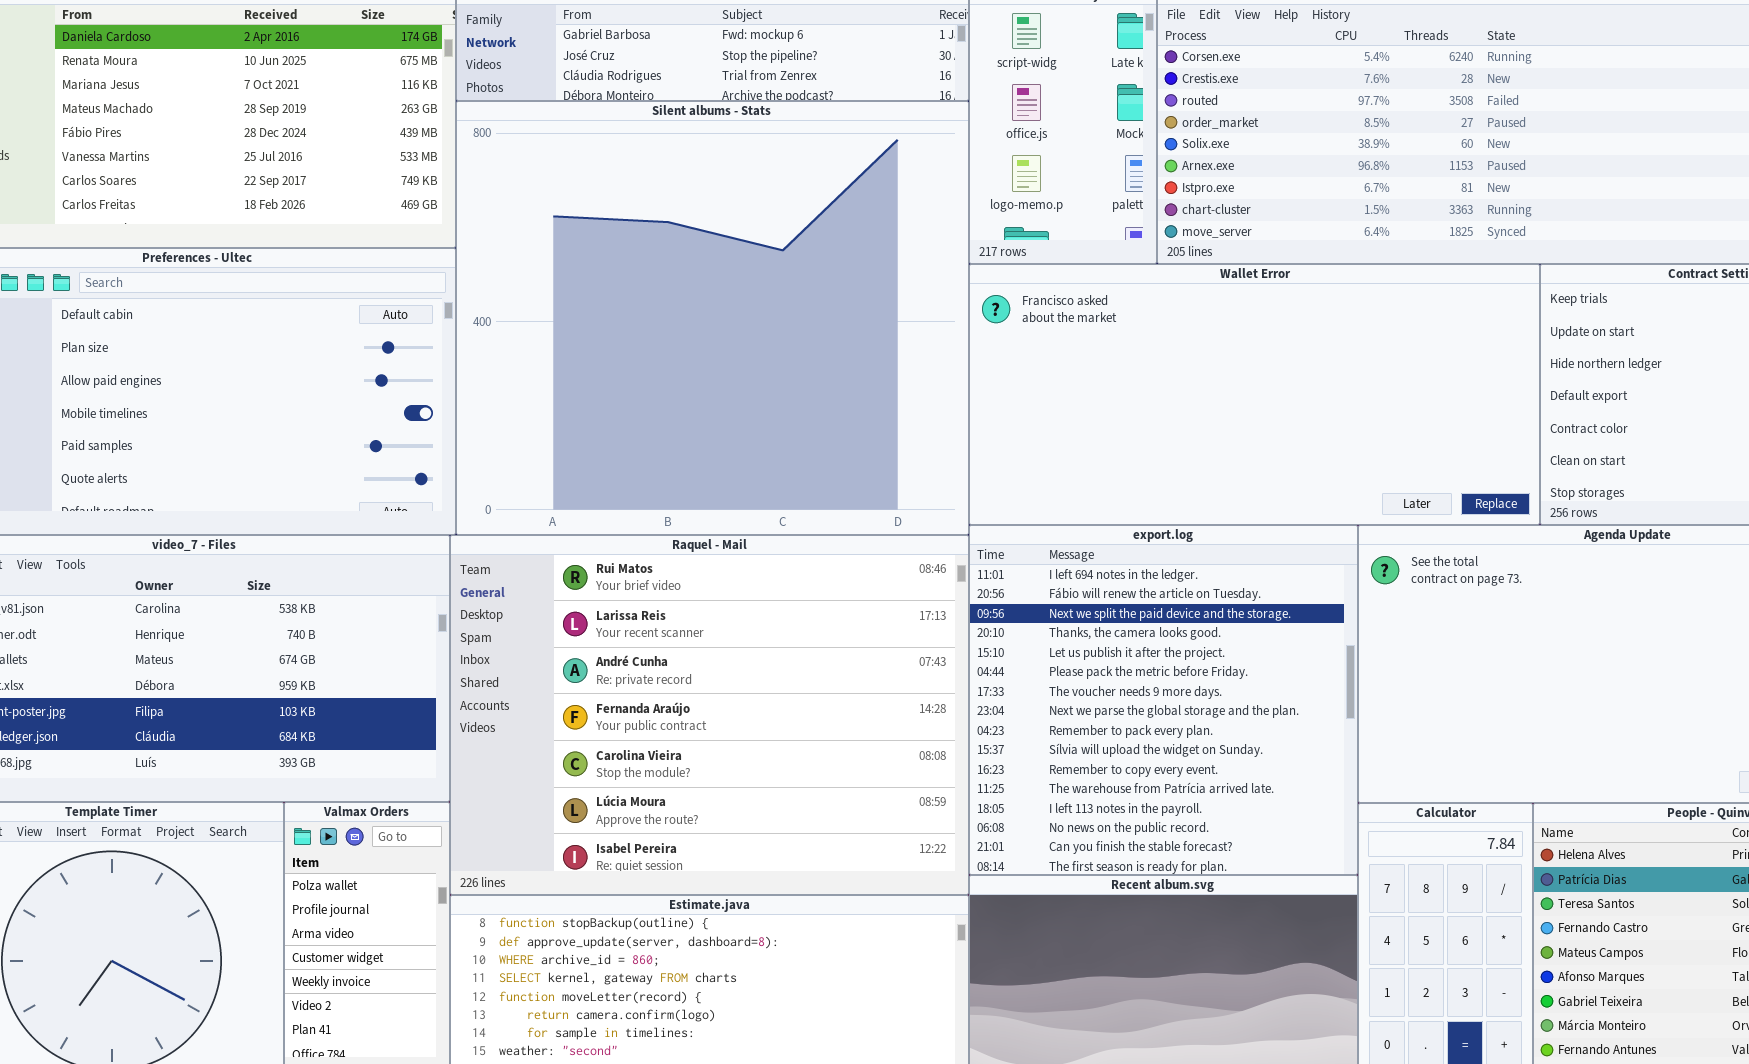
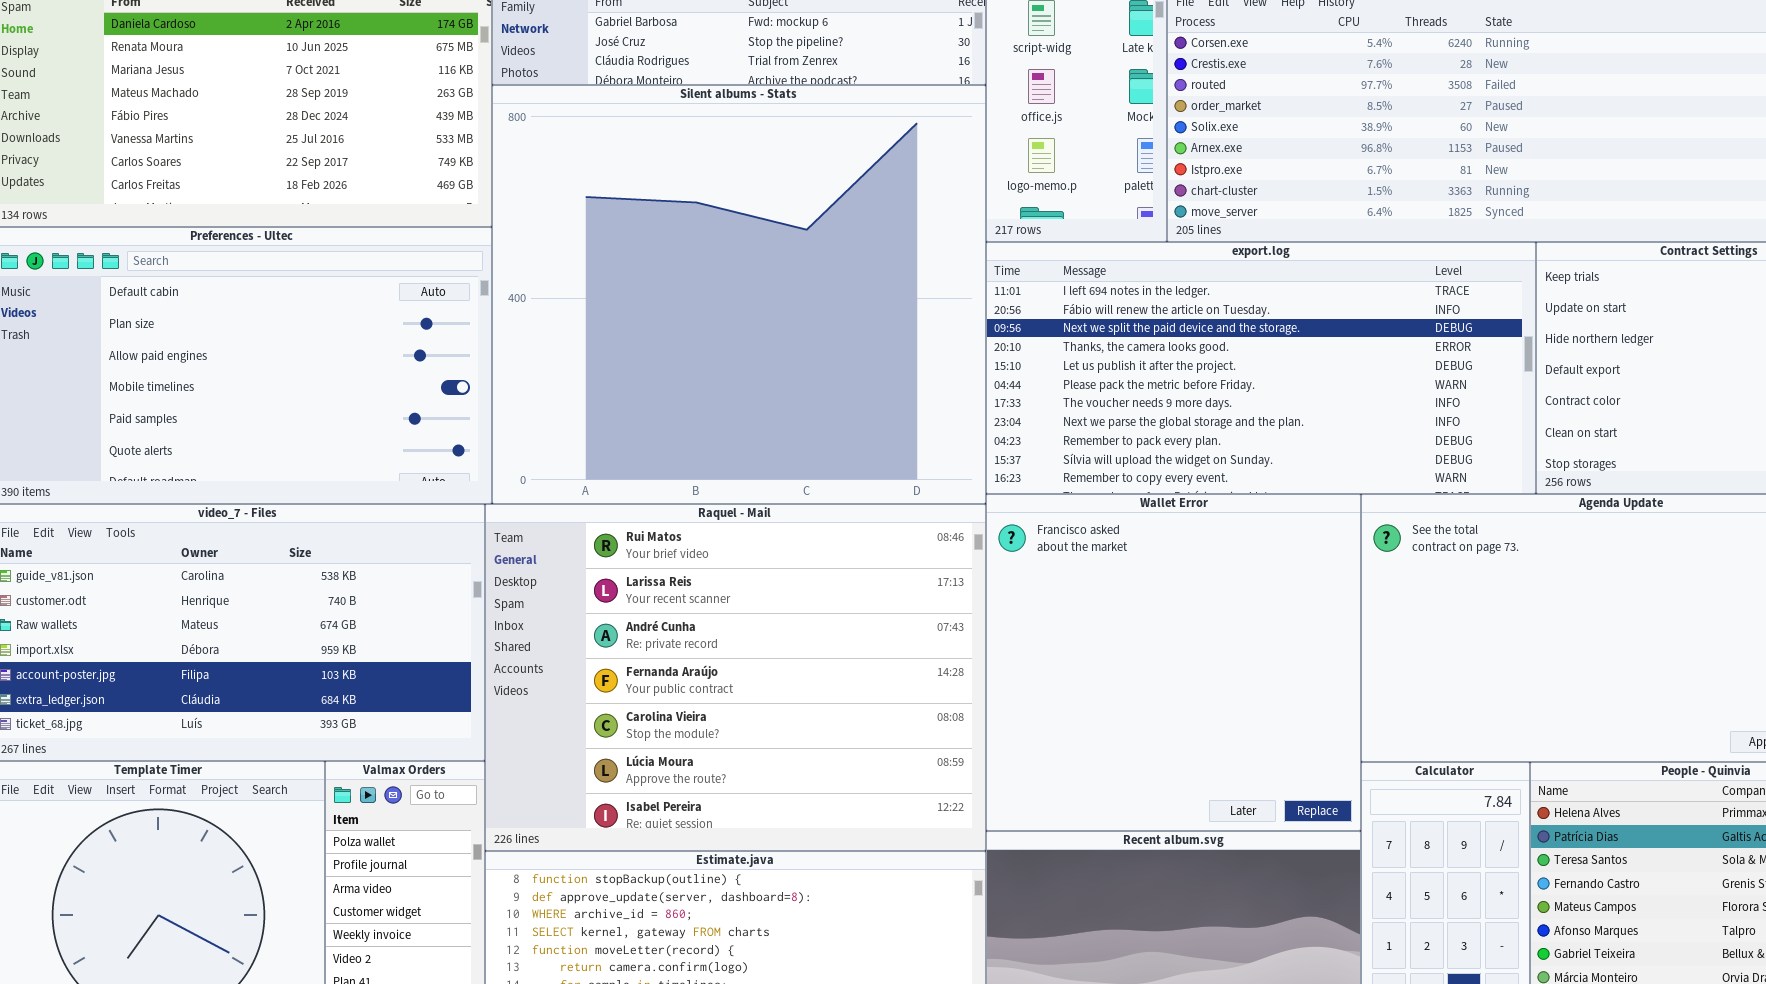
Wallet Error: [969,264,1540,525] -> [986,494,1361,831], moved, resized
export.log: [969,525,1358,875] -> [986,242,1536,494], moved, resized

